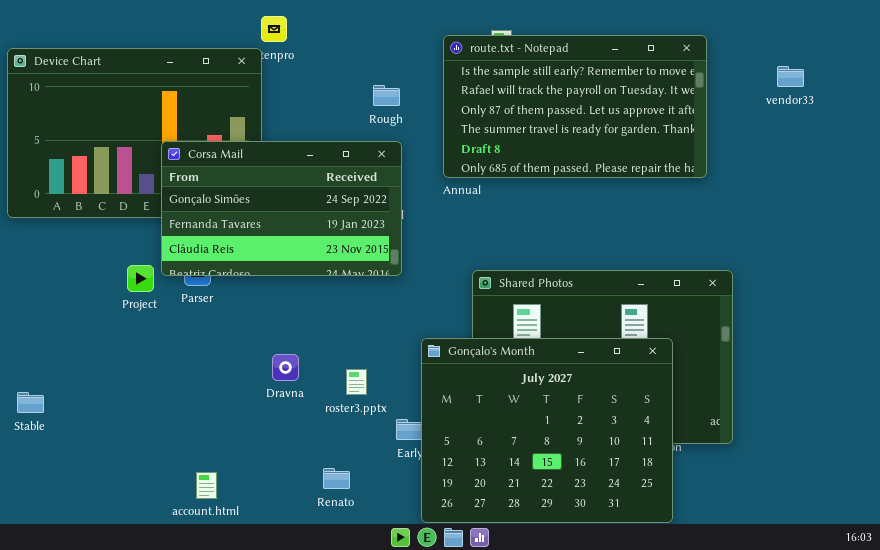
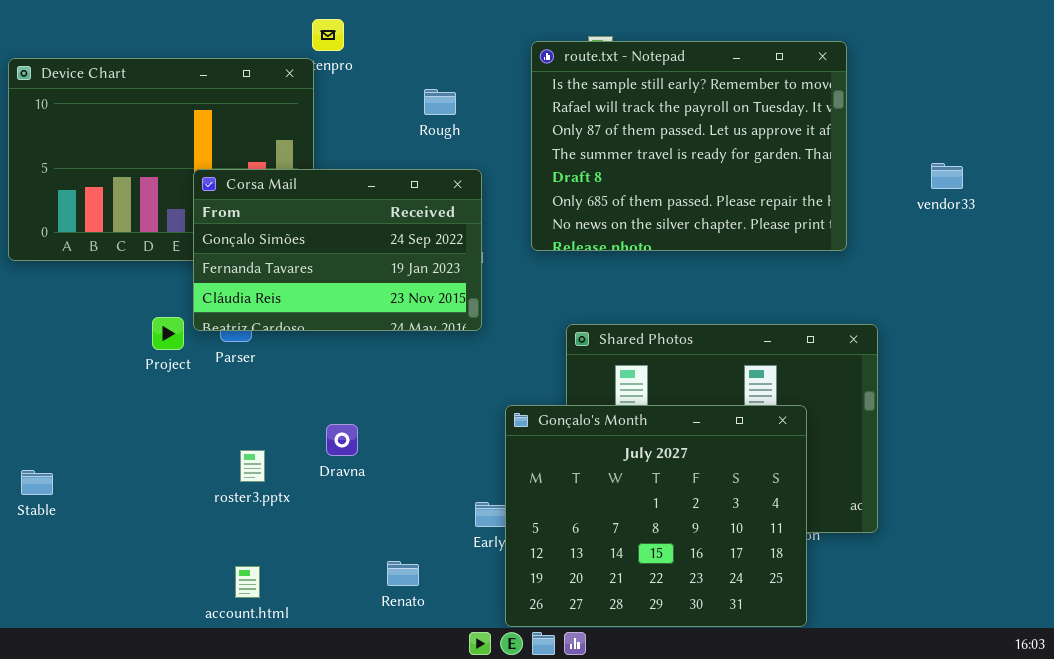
route.txt - Notepad: [443,35,707,178] -> [531,41,847,251], resized
vendor33: [777,66,804,87] -> [931,163,963,189], moved
Rough: [373,85,400,106] -> [424,89,456,115], moved
roster3.pptx: [346,369,367,395] -> [240,450,265,482], moved

